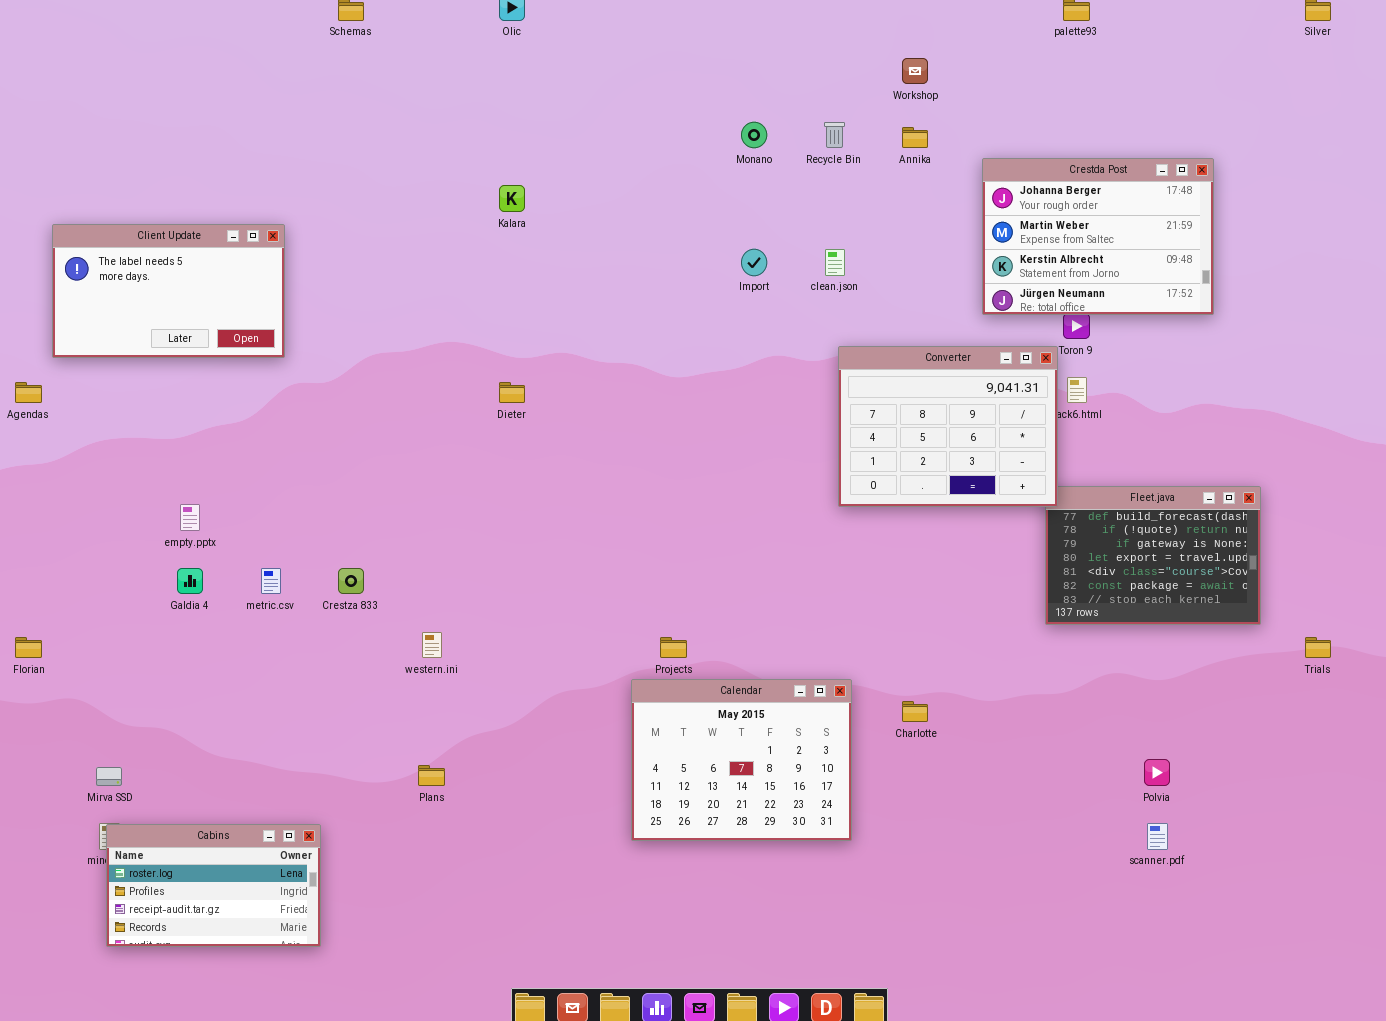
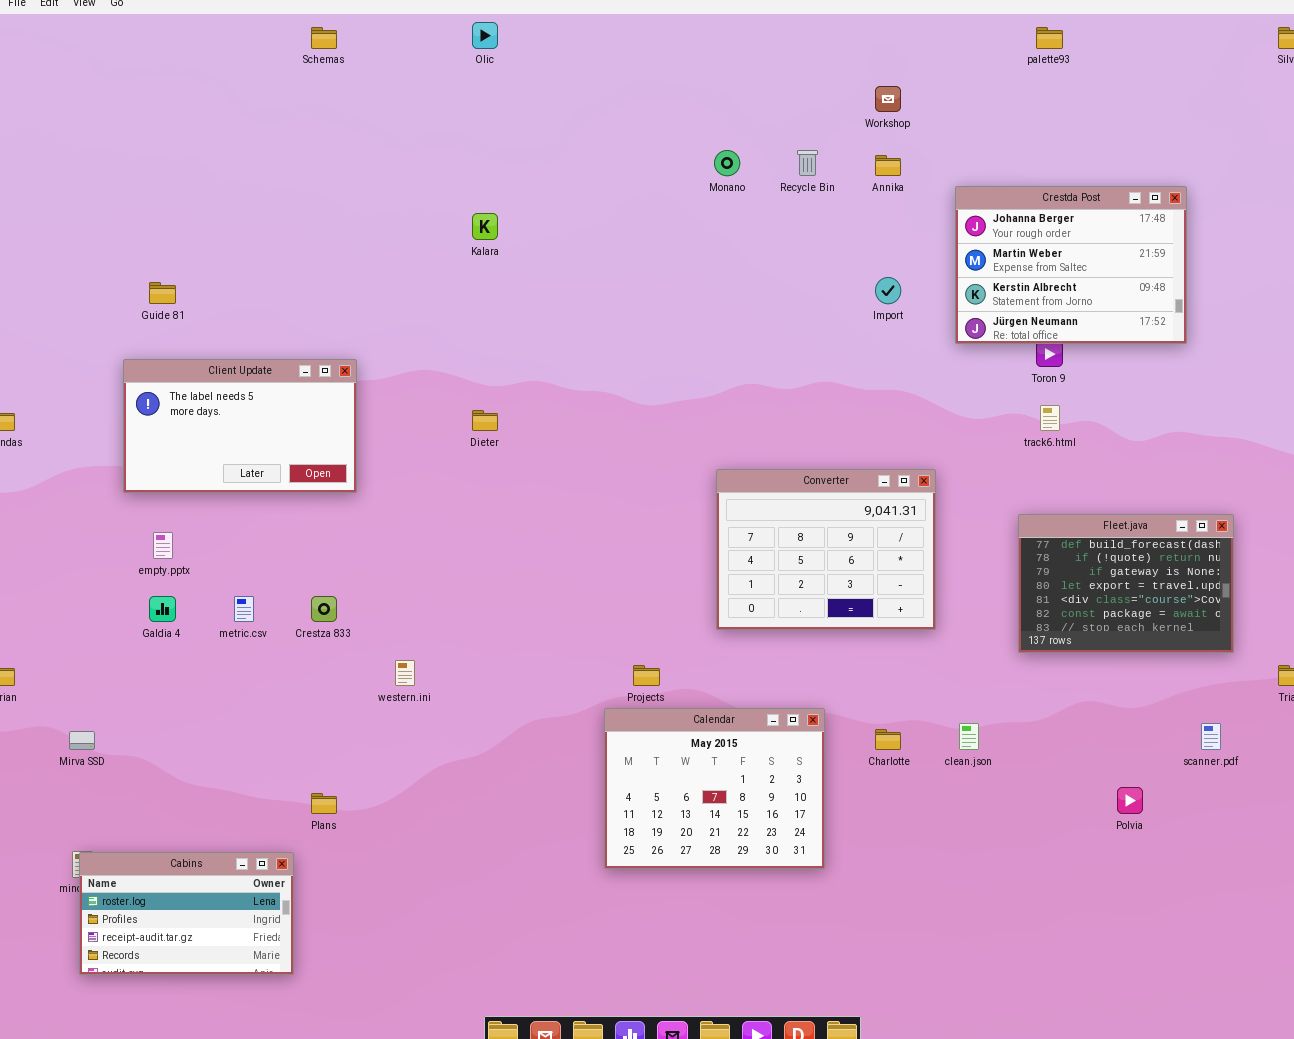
Client Update: [52,224,285,358] -> [123,359,357,493], moved
Import: [741,249,767,276] -> [875,277,901,304], moved
clean.json: [825,249,845,276] -> [959,723,979,750], moved
Converter: [838,346,1058,507] -> [716,469,936,630], moved
Plans: [418,765,445,786] -> [311,793,337,814], moved
Mirva SSD: [96,767,122,786] -> [69,731,95,750], moved
scanner.pdf: [1147,823,1168,850] -> [1201,723,1221,750], moved

